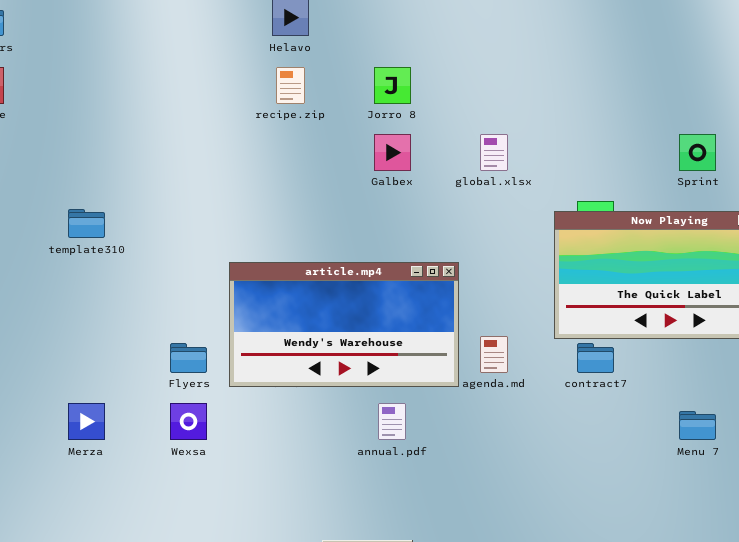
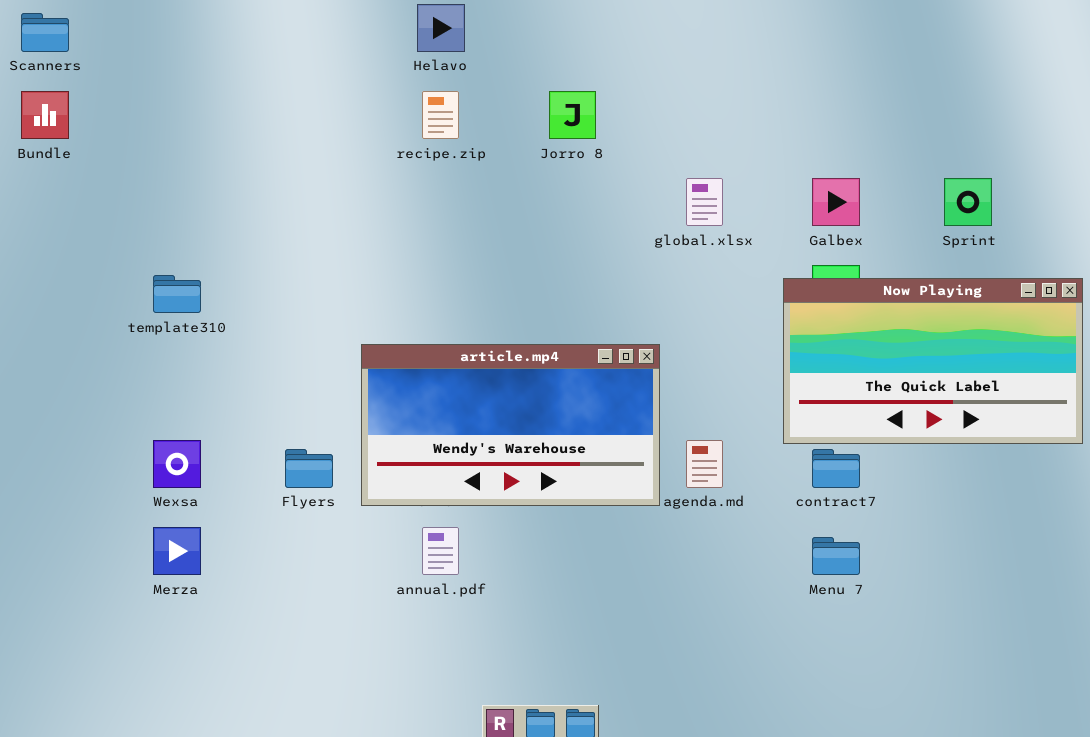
Galbex: [374,134,411,171] -> [812,178,860,226], moved
Wexsa: [170,403,207,440] -> [153,440,201,488], moved
annual.pdf: [378,403,406,440] -> [422,527,459,575], moved
Menu 7: [679,411,716,440] -> [812,537,860,575], moved

